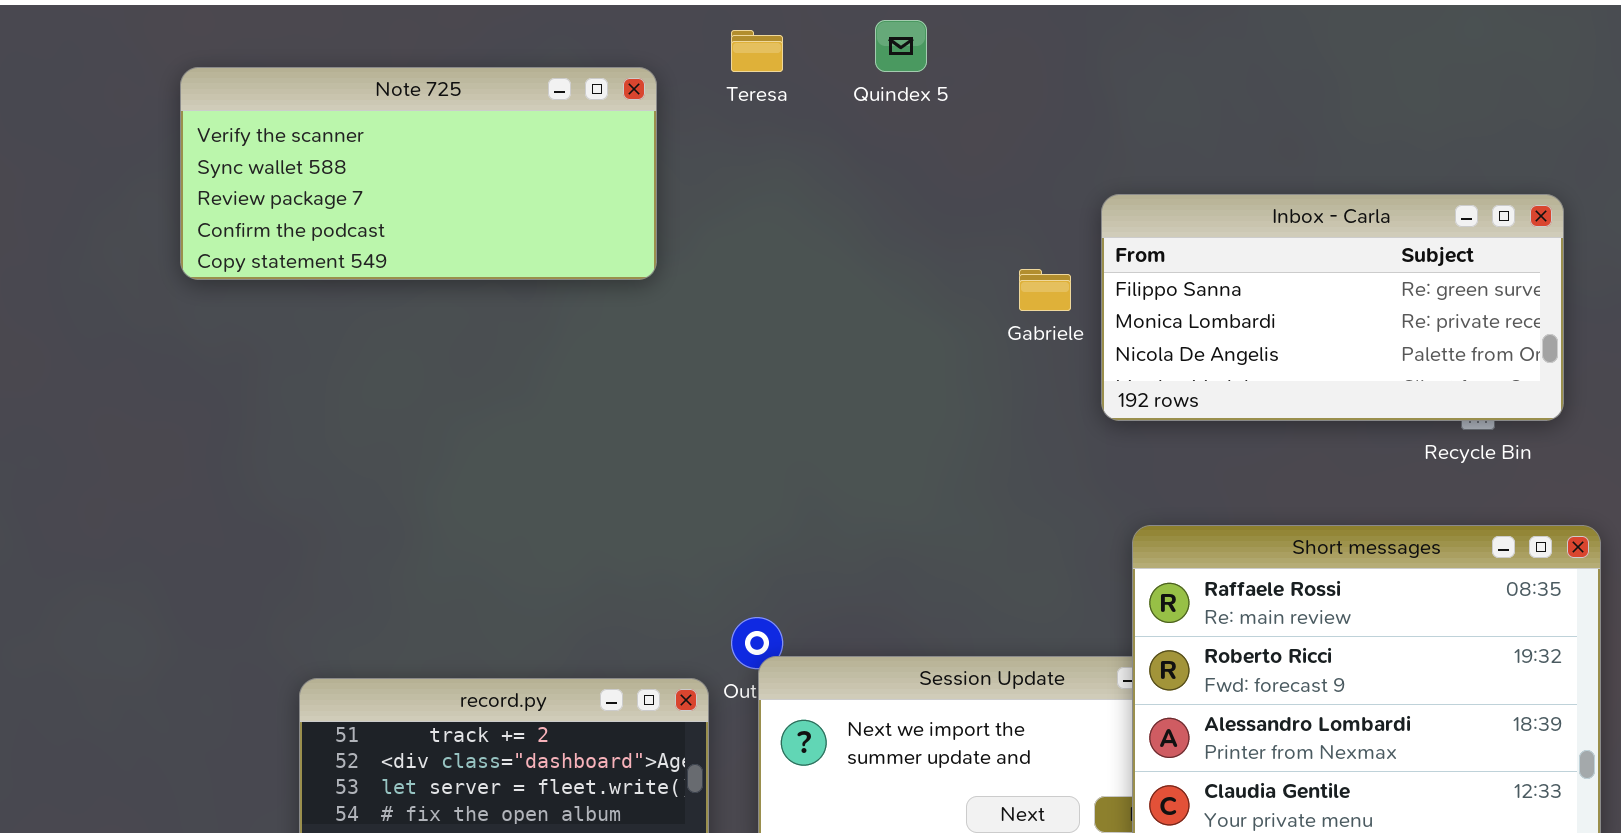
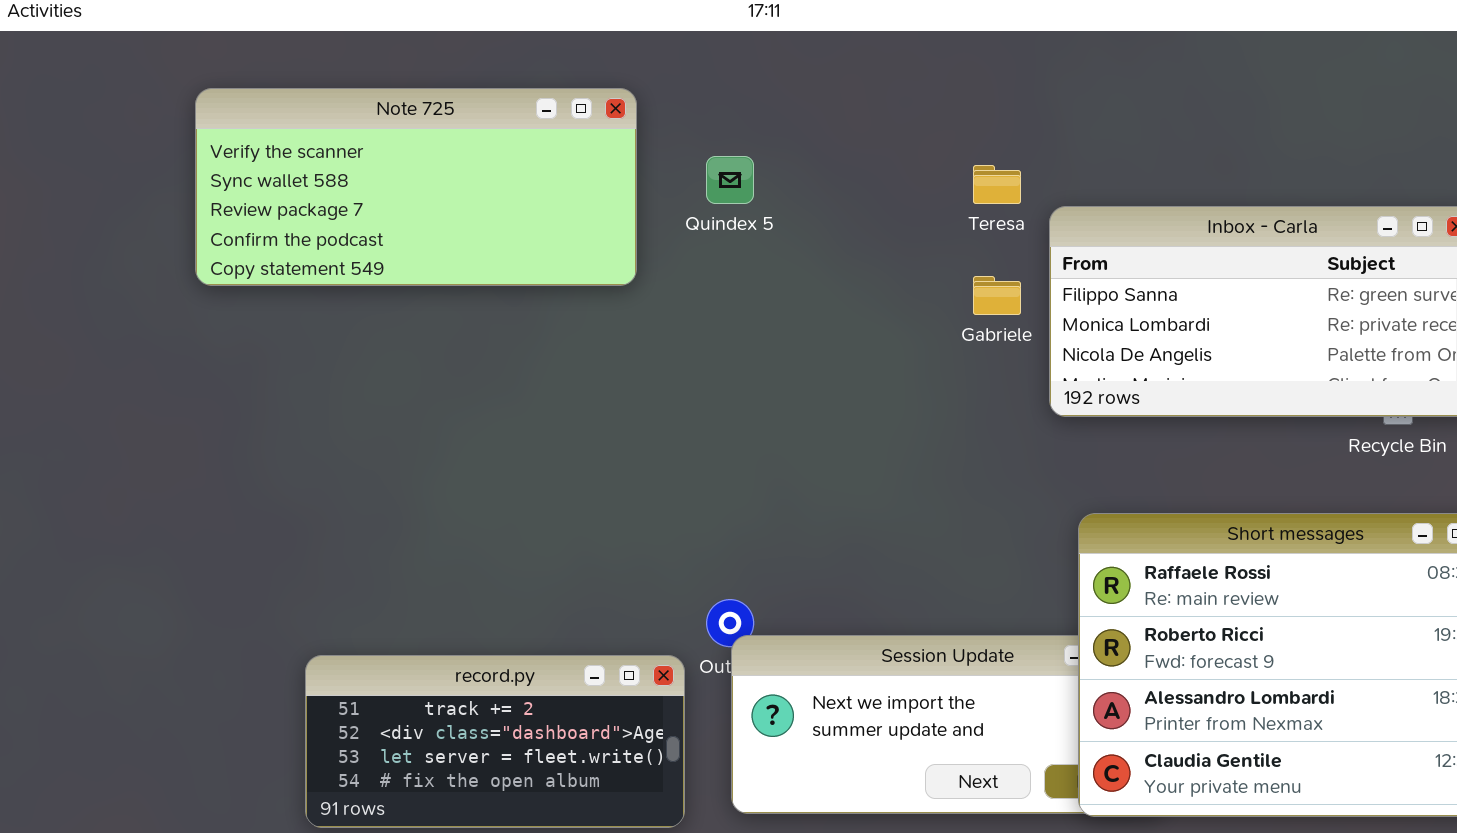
Quindex 5: [875,20,927,72] -> [706,156,754,204], moved
Teresa: [731,30,783,72] -> [973,165,1021,204], moved

